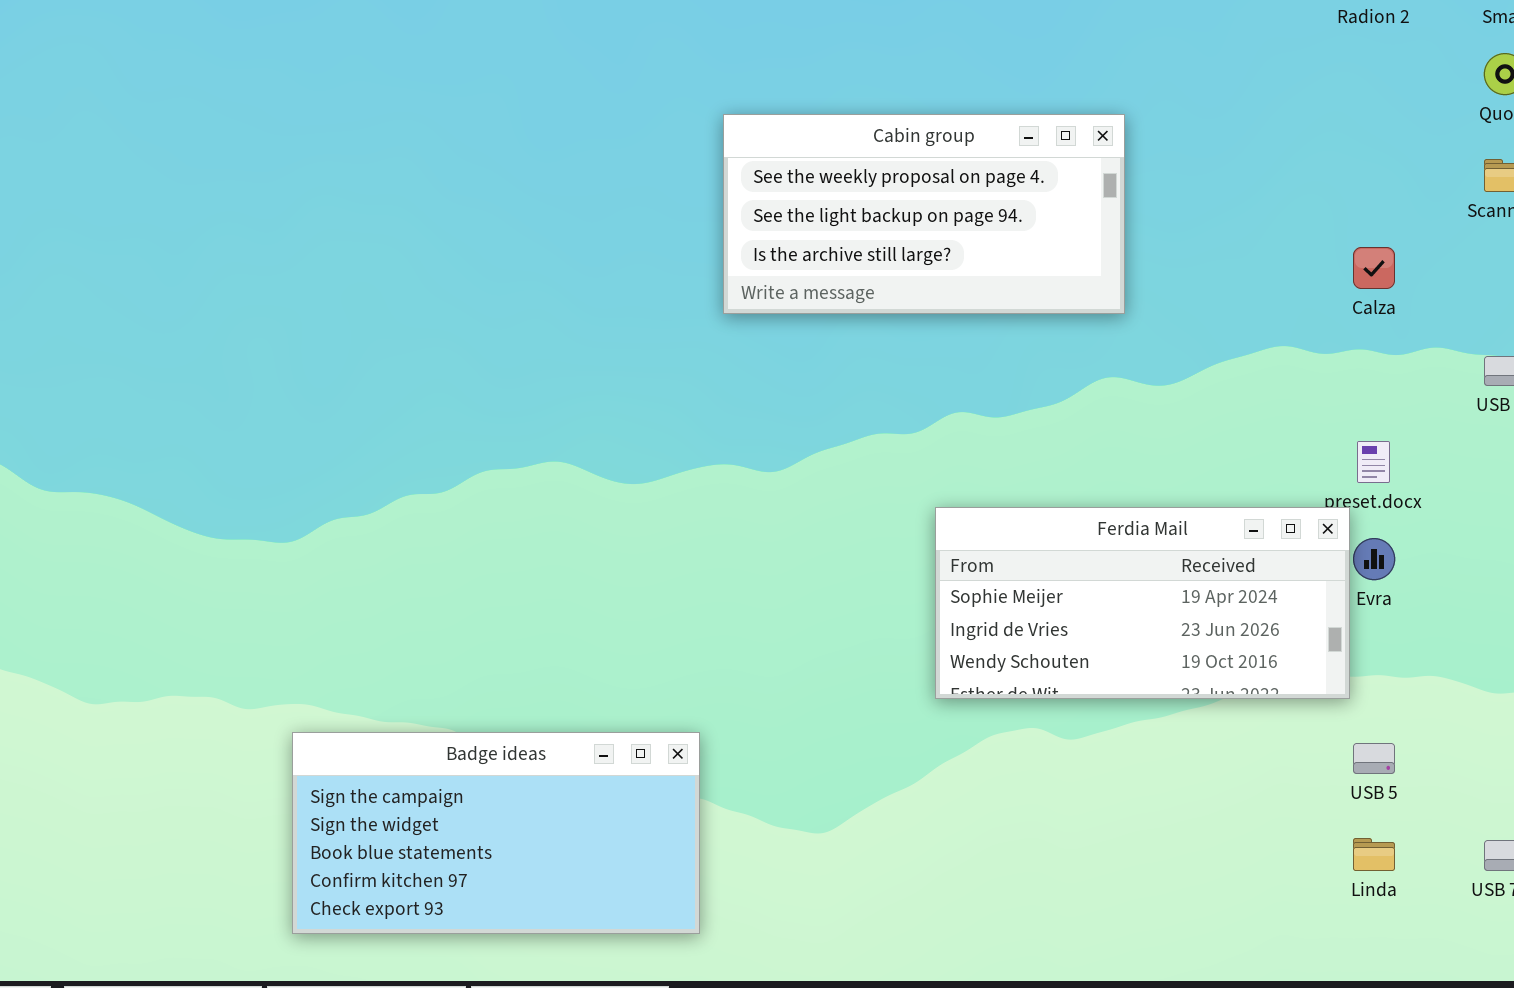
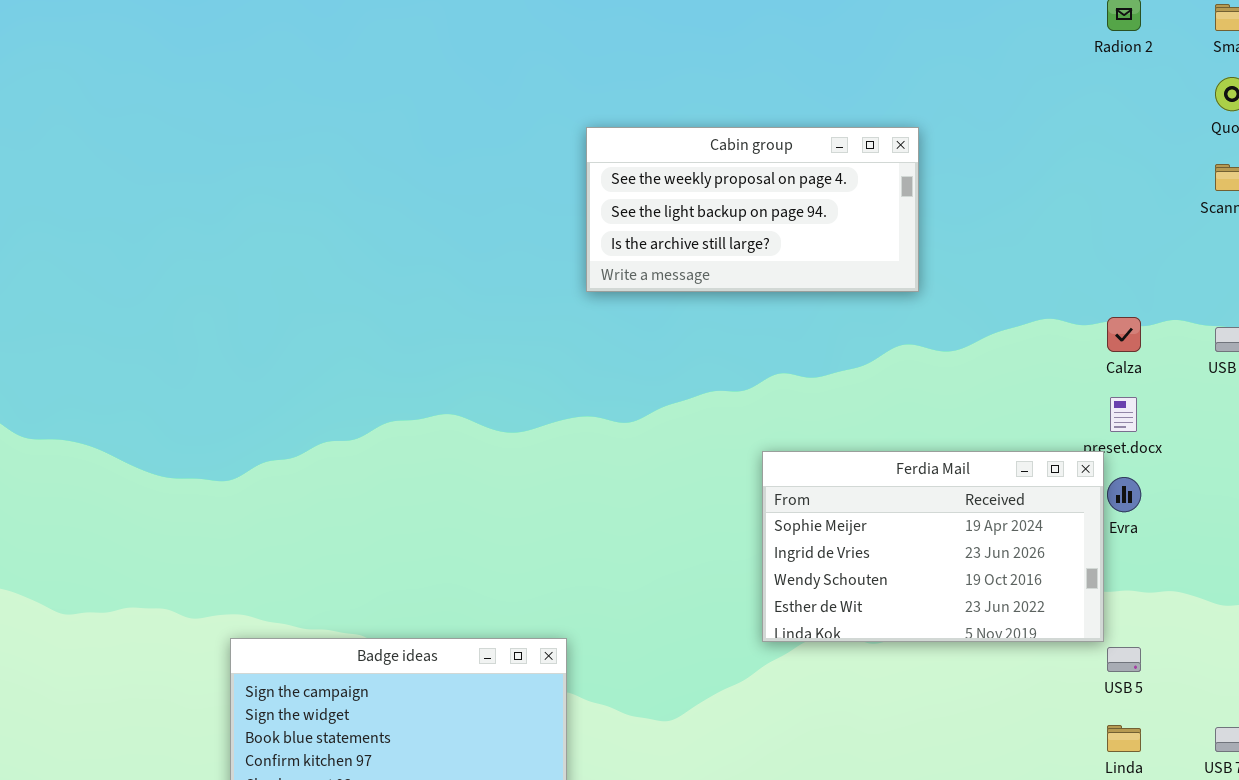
Calza: [1353,247,1395,289] -> [1107,317,1141,352], moved
Ferdia Mail: [935,507,1350,699] -> [762,451,1104,642], resized

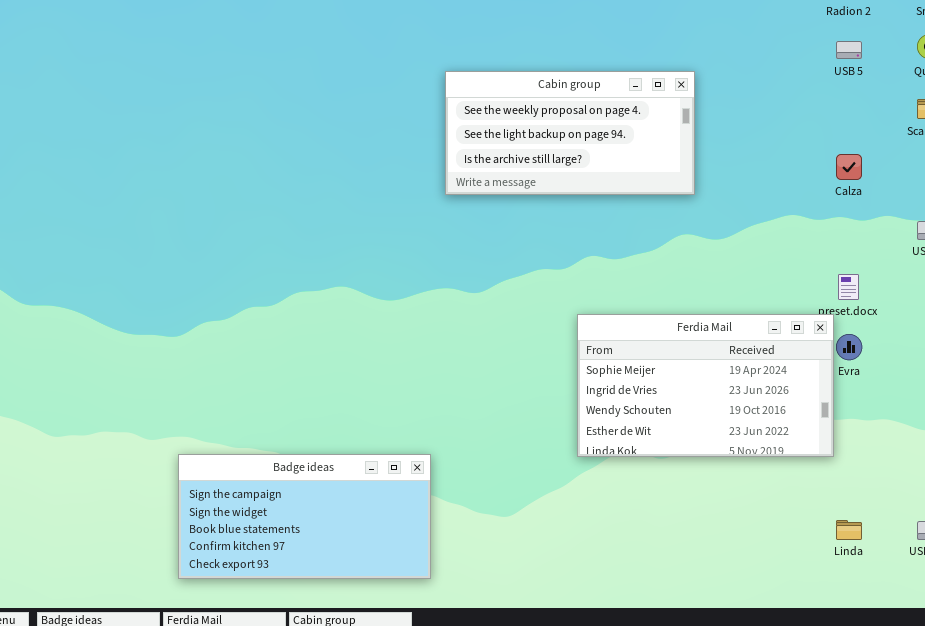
Calza: [1107,317,1141,352] -> [836,154,862,180], moved
USB 5: [1107,647,1141,672] -> [836,41,862,59], moved

